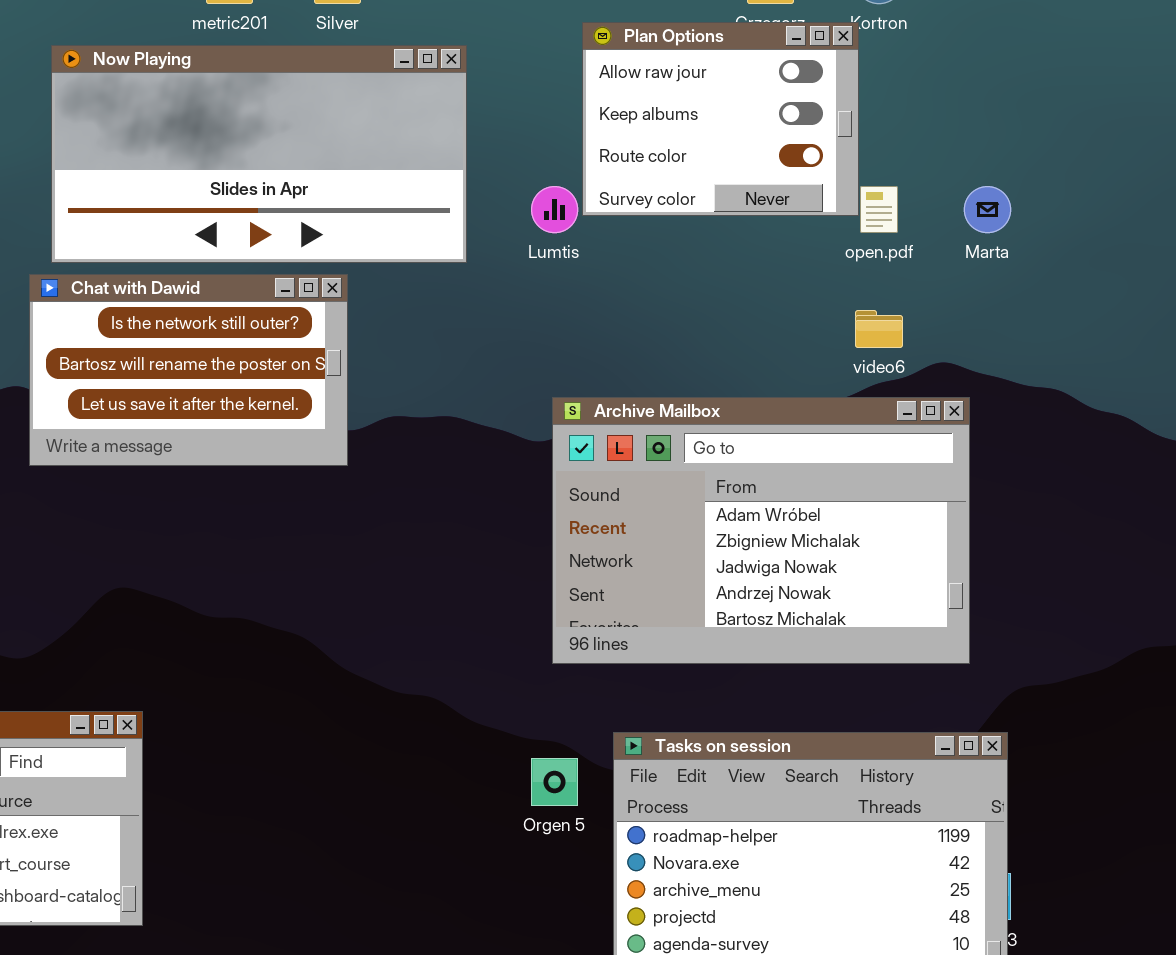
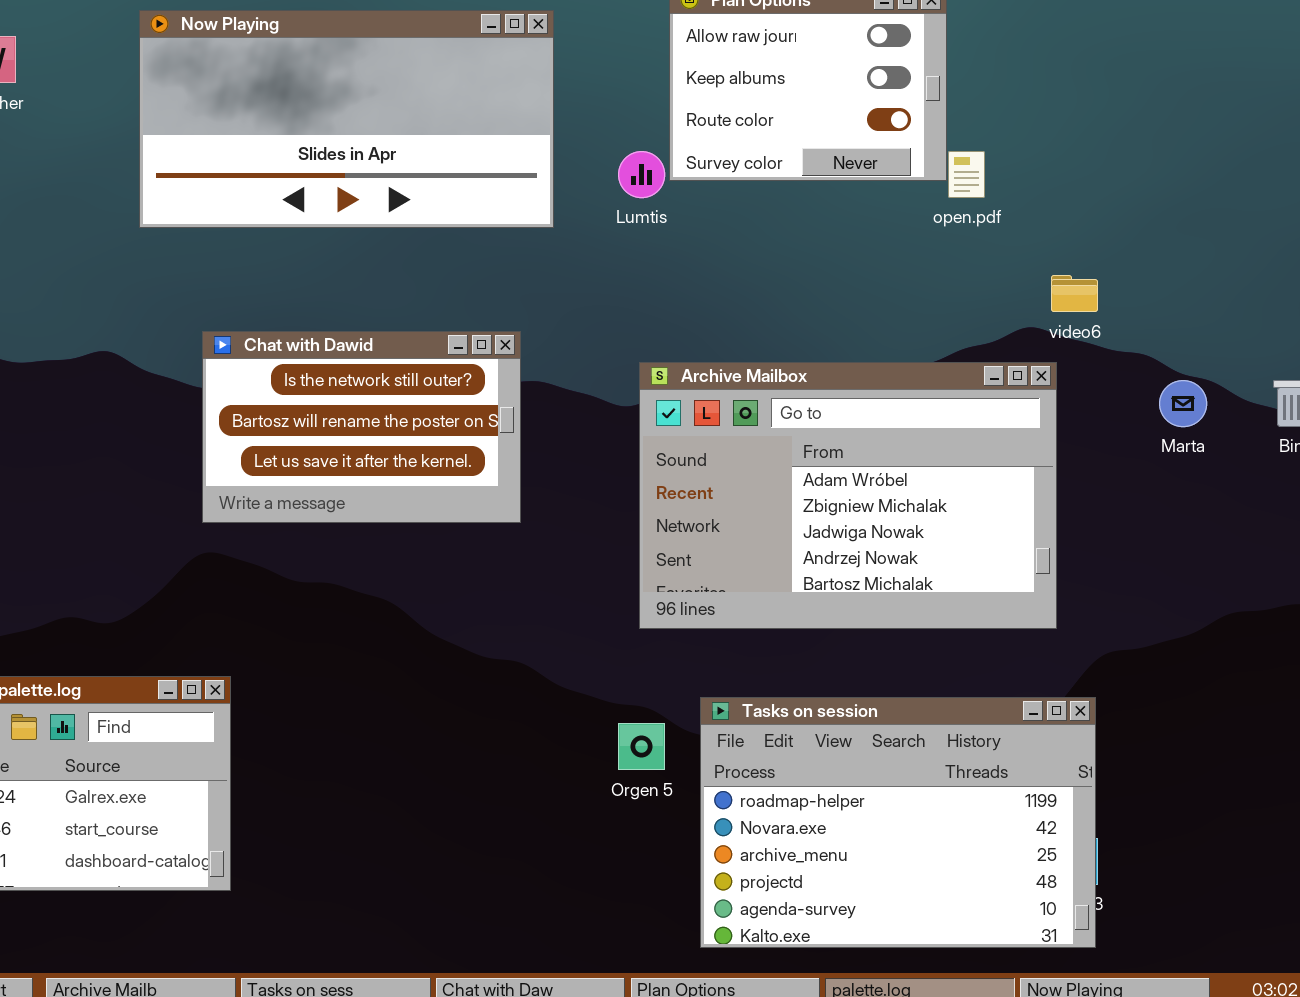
Marta: [964,186,1011,233] -> [1159,380,1207,427], moved
Chat with Dawid: [29,274,348,466] -> [202,331,521,523], moved
video6: [855,310,903,348] -> [1051,275,1098,312], moved

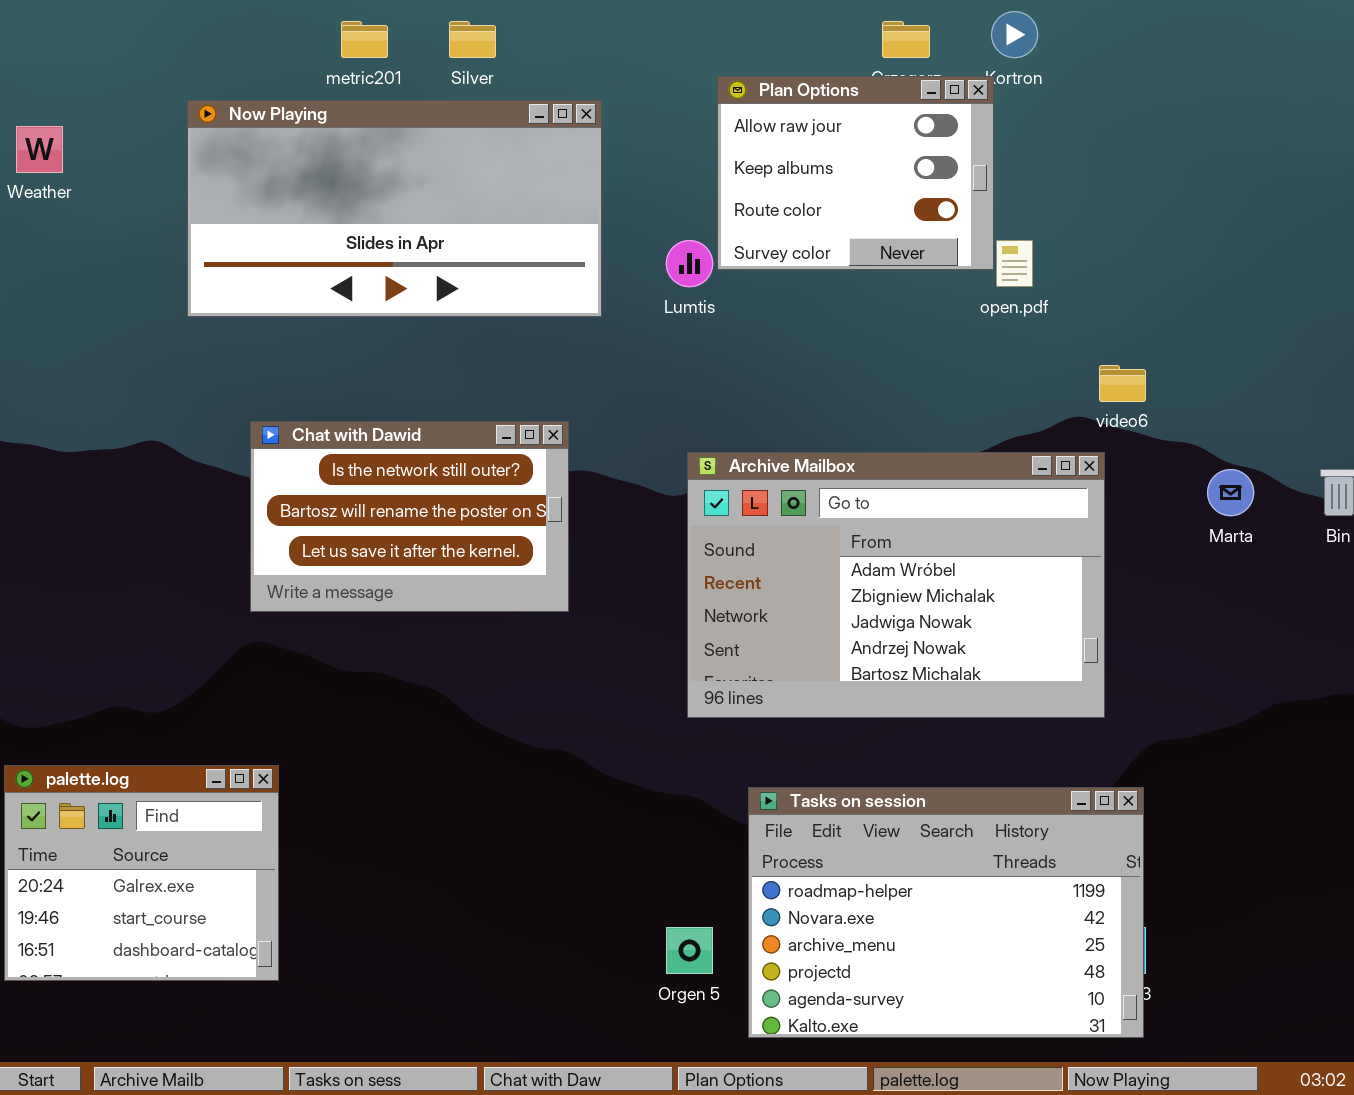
Orgen 5: [618,723,665,770] -> [666,927,713,974], moved

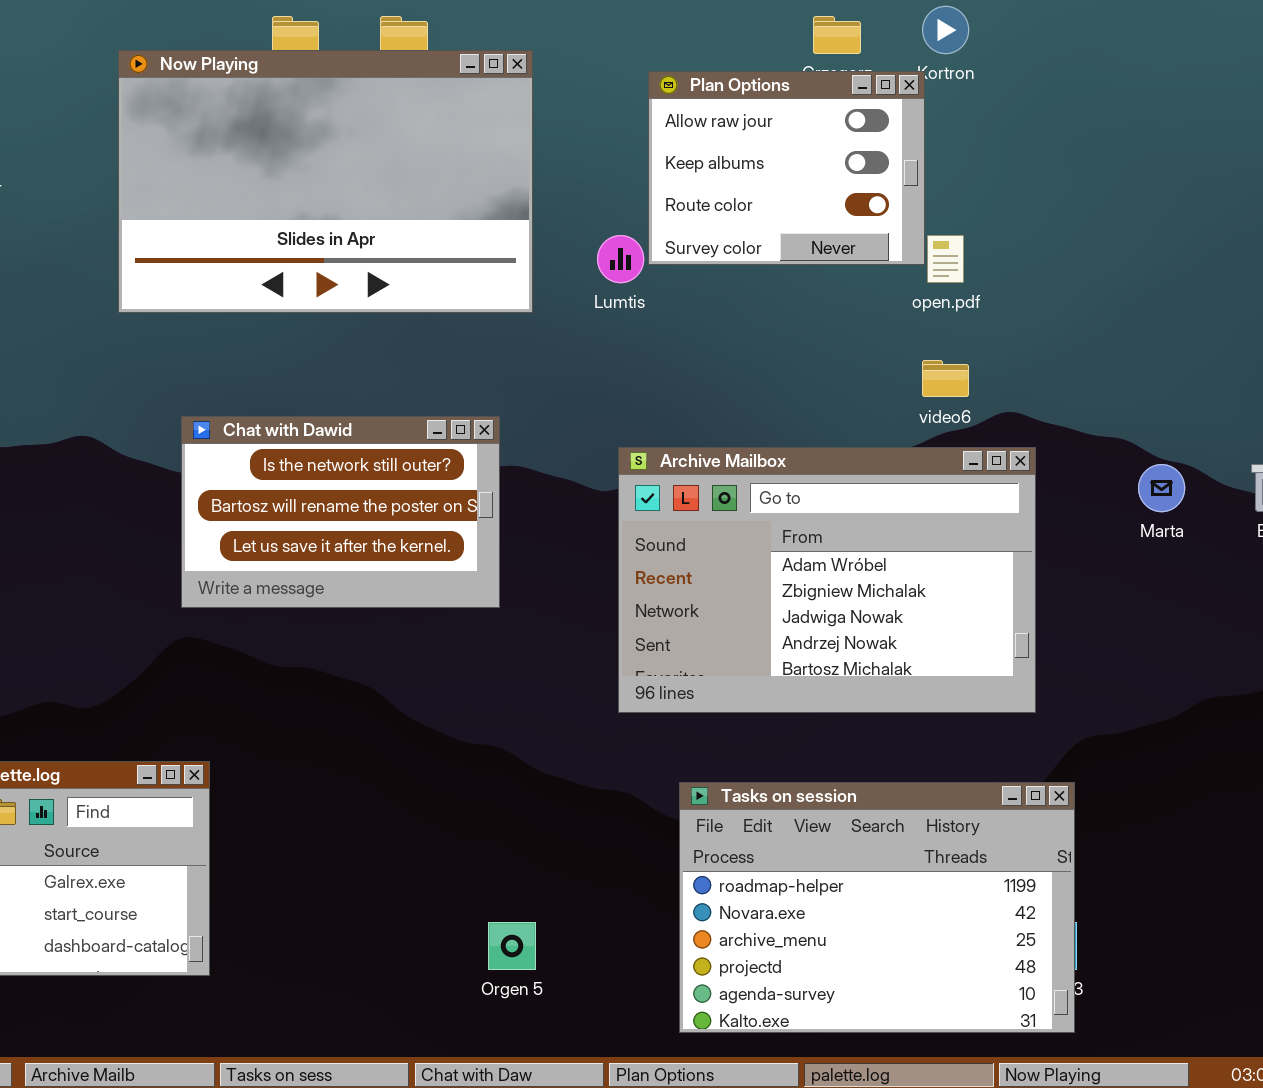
Now Playing: [187,100,602,317] -> [118,50,533,313], resized
video6: [1099,365,1146,402] -> [922,360,969,397], moved
Orgen 5: [666,927,713,974] -> [488,922,536,970], moved

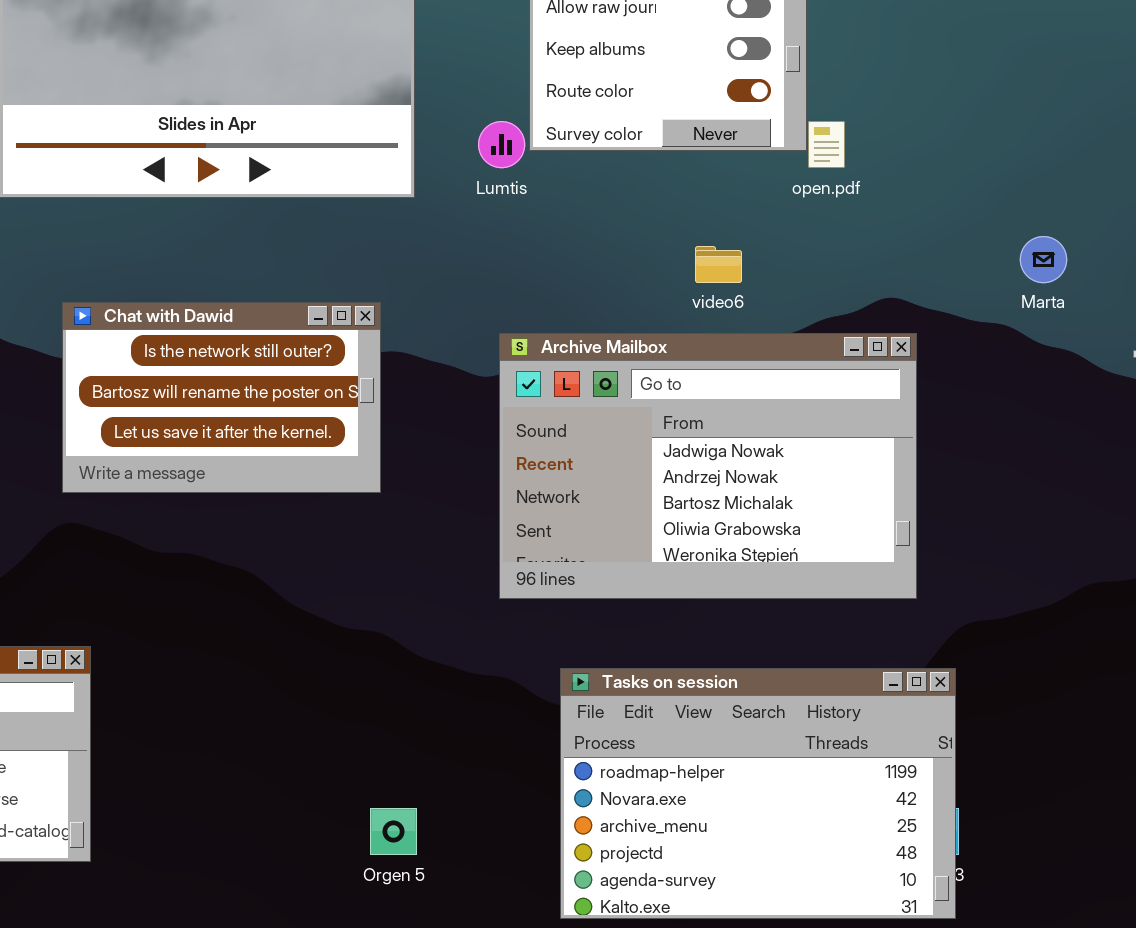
video6: [922,360,969,397] -> [695,246,742,283], moved
Archive Mailbox: [618,447,1036,713] -> [499,333,917,599], scrolled down 2 rows
Marta: [1138,464,1185,512] -> [1020,236,1067,283], moved

